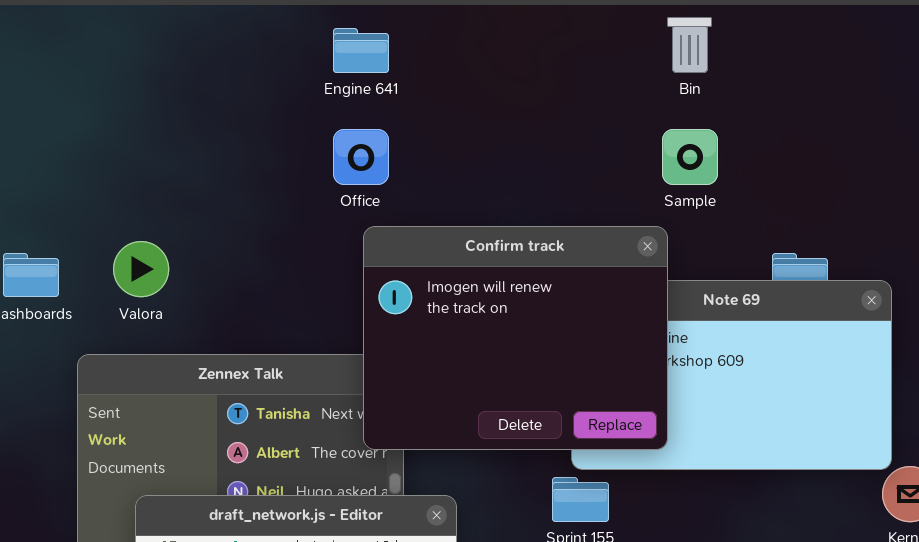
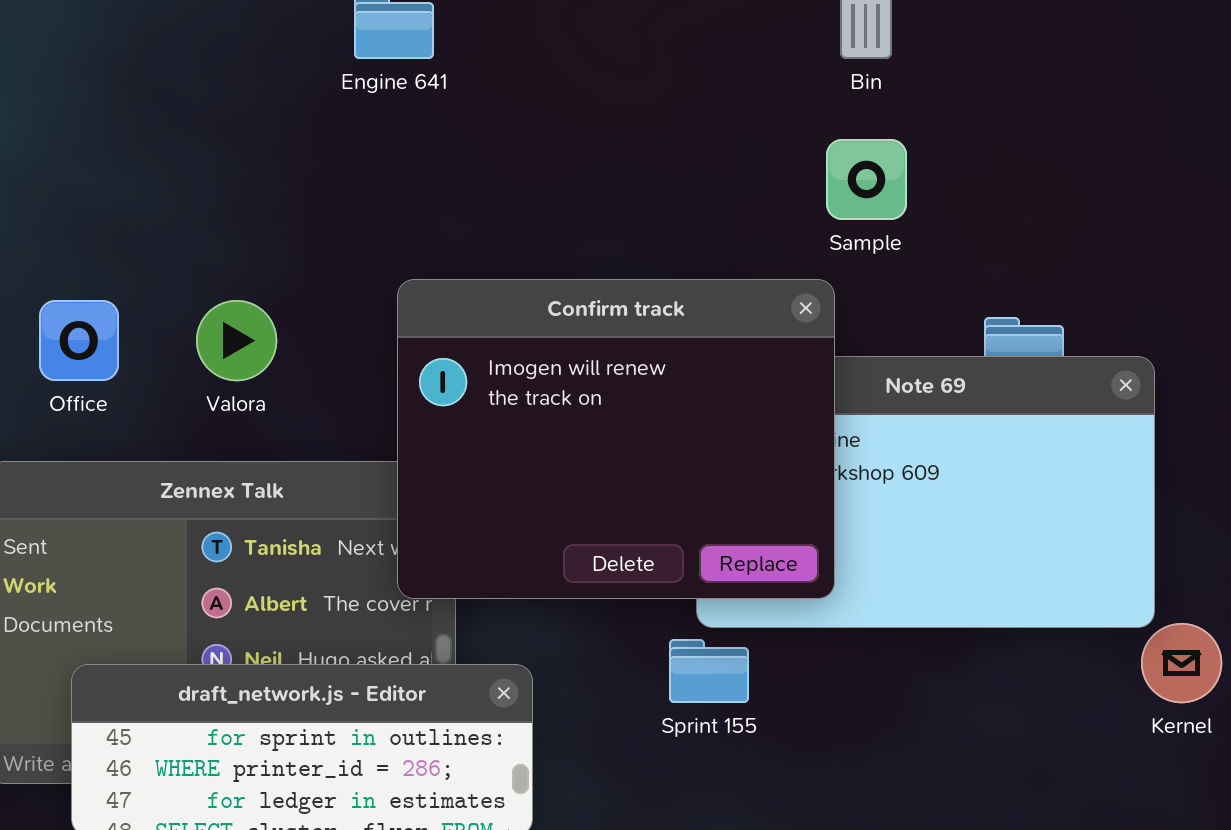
Office: [333,129,389,185] -> [39,300,119,381], moved
Valora: [113,241,169,297] -> [196,300,277,381], moved

